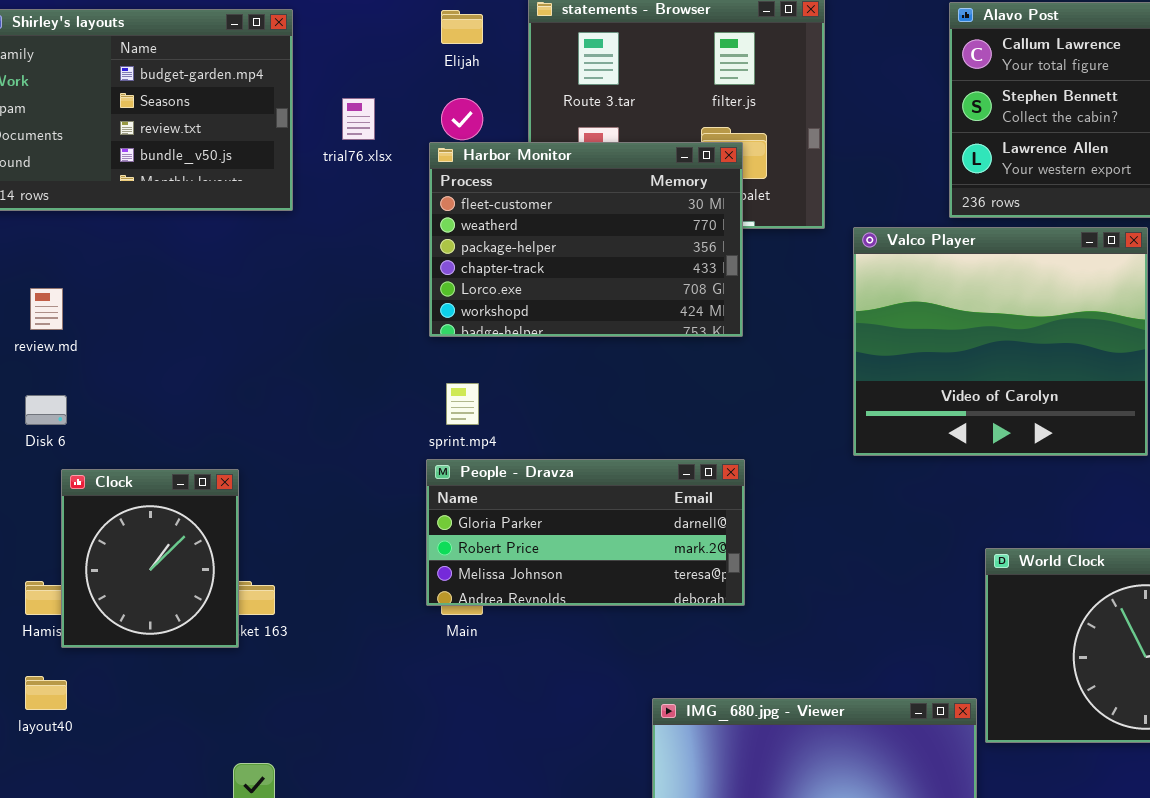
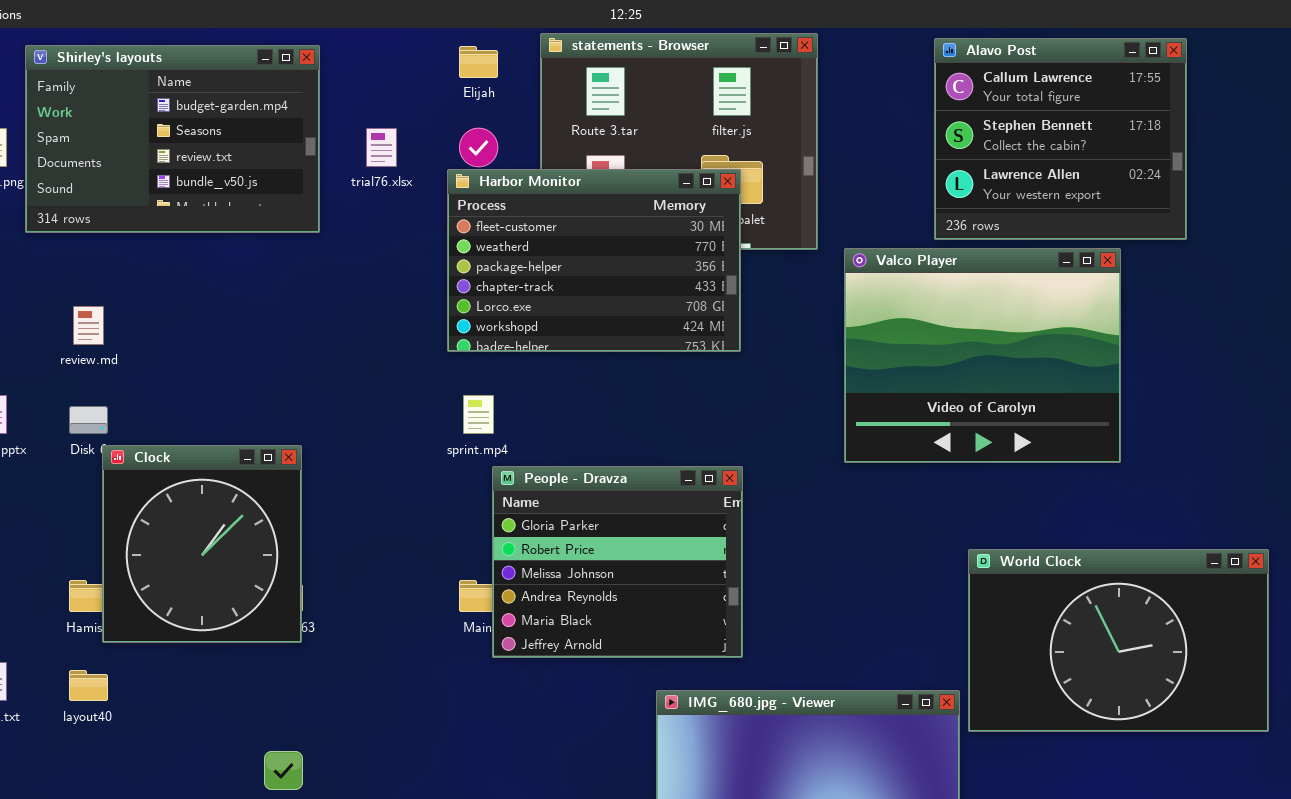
People - Dravza: [426,459,745,606] -> [492,466,743,658], resized
Clock: [61,469,239,648] -> [102,445,302,643], resized

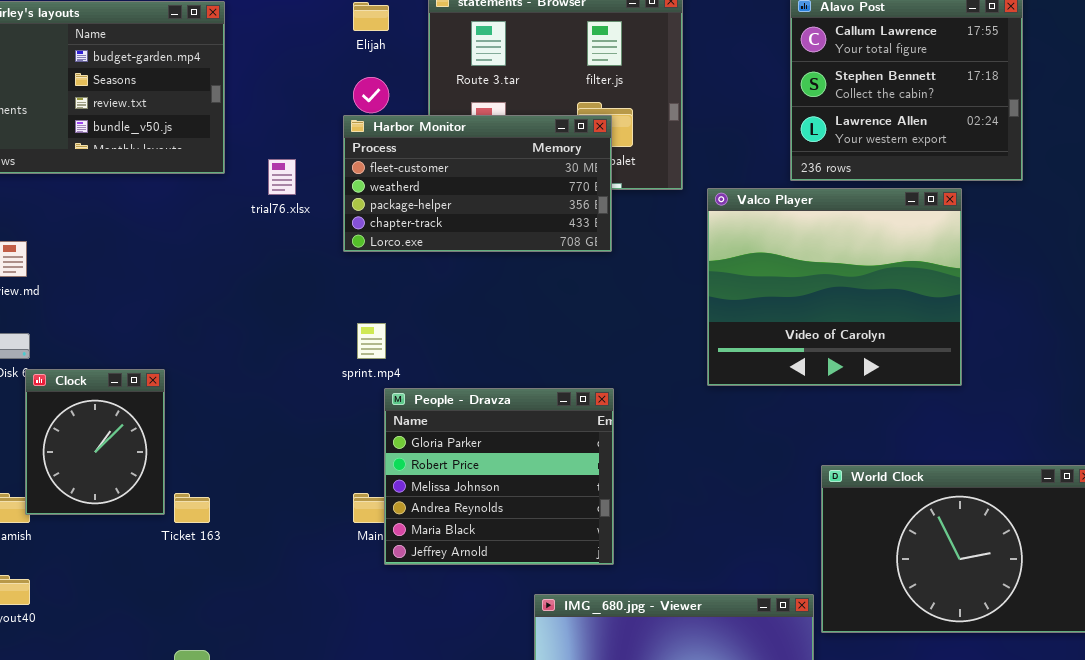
trial76.xlsx: [366,128,397,167] -> [268,159,296,195], moved
Harbor Monitor: [447,169,741,352] -> [343,115,612,252], resized
Clock: [102,445,302,643] -> [25,369,165,515], resized

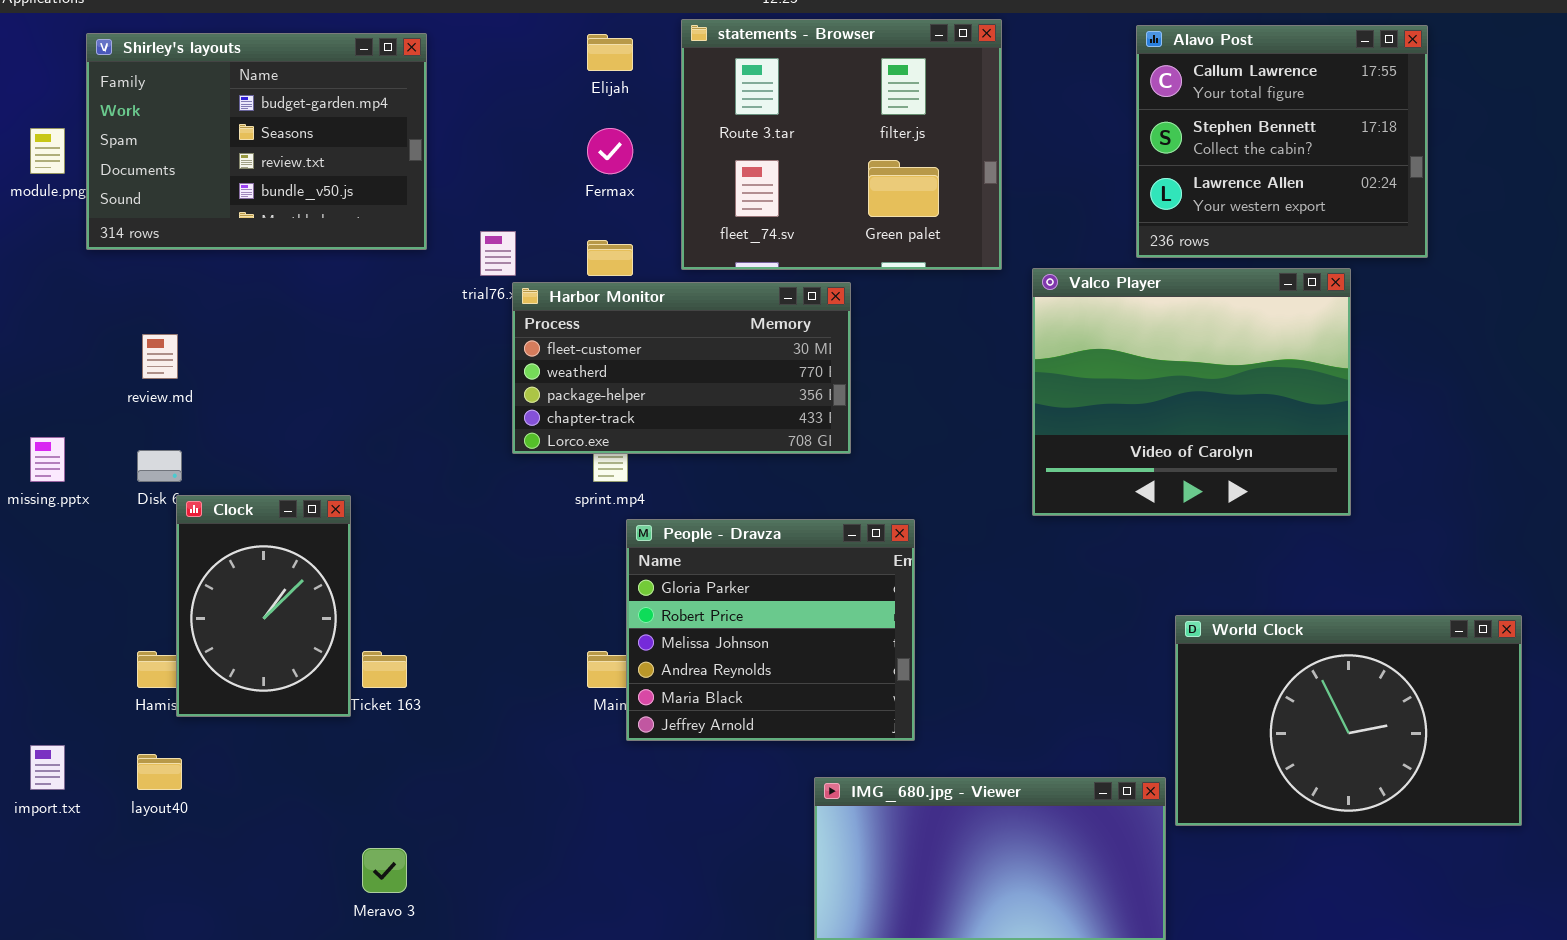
Harbor Monitor: [343,115,612,252] -> [512,282,851,454], moved
Clock: [25,369,165,515] -> [176,495,351,717], resized

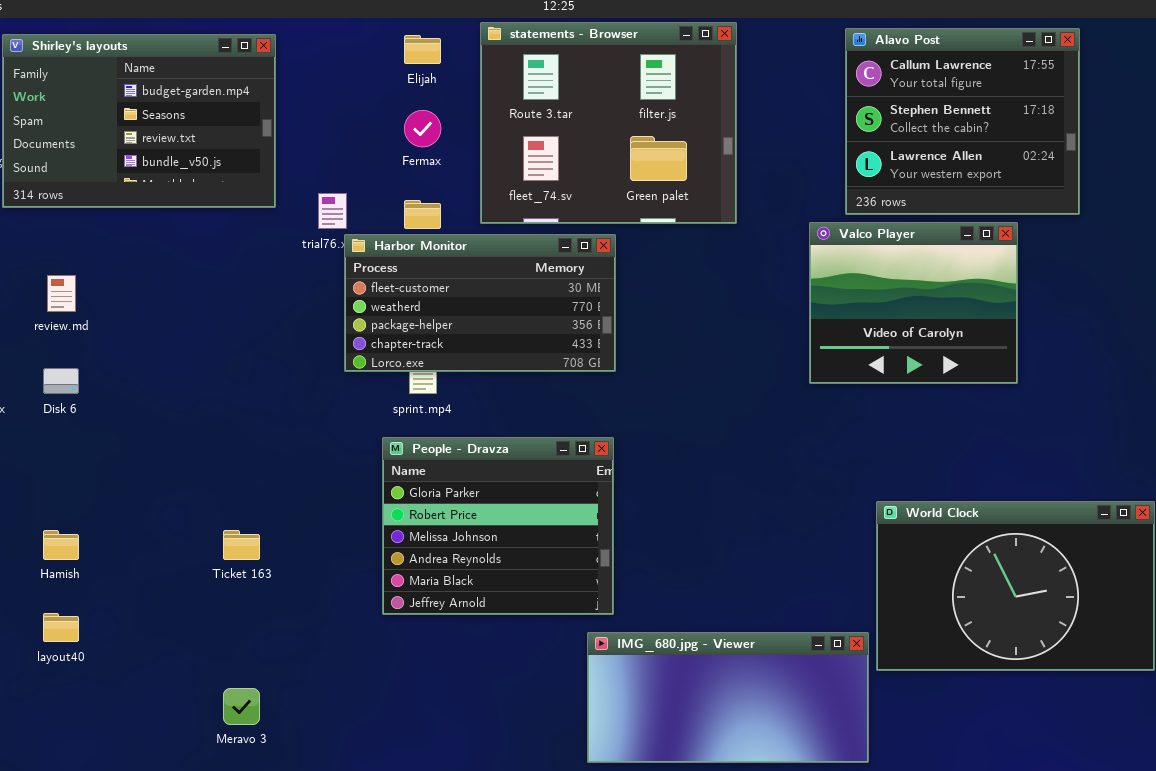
Valco Player: [1032,268,1351,516] -> [809,222,1018,384], resized
Clock: [176,495,351,717] -> none, closed
People - Dravza: [626,519,915,741] -> [382,437,614,615], moved

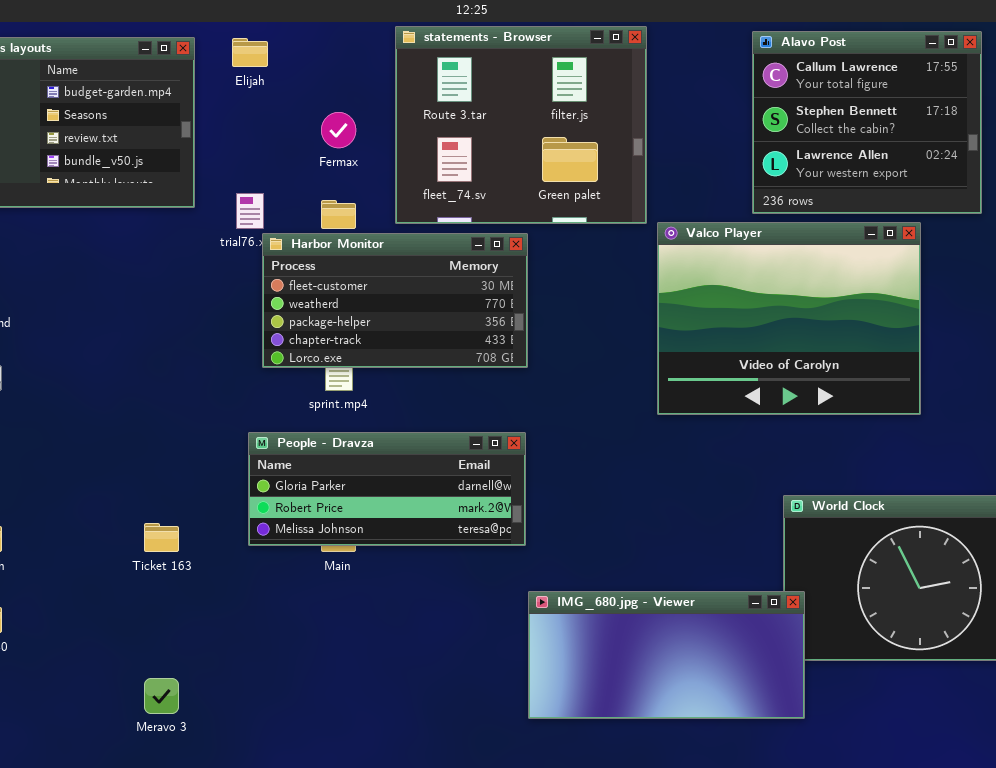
Elijah: [404,35,441,64] -> [232,38,268,67], moved
Valco Player: [809,222,1018,384] -> [657,222,921,415], resized
People - Dravza: [382,437,614,615] -> [248,432,526,546], resized
IMG_680.jpg - Viewer: [587,632,869,763] -> [528,591,805,719], moved

